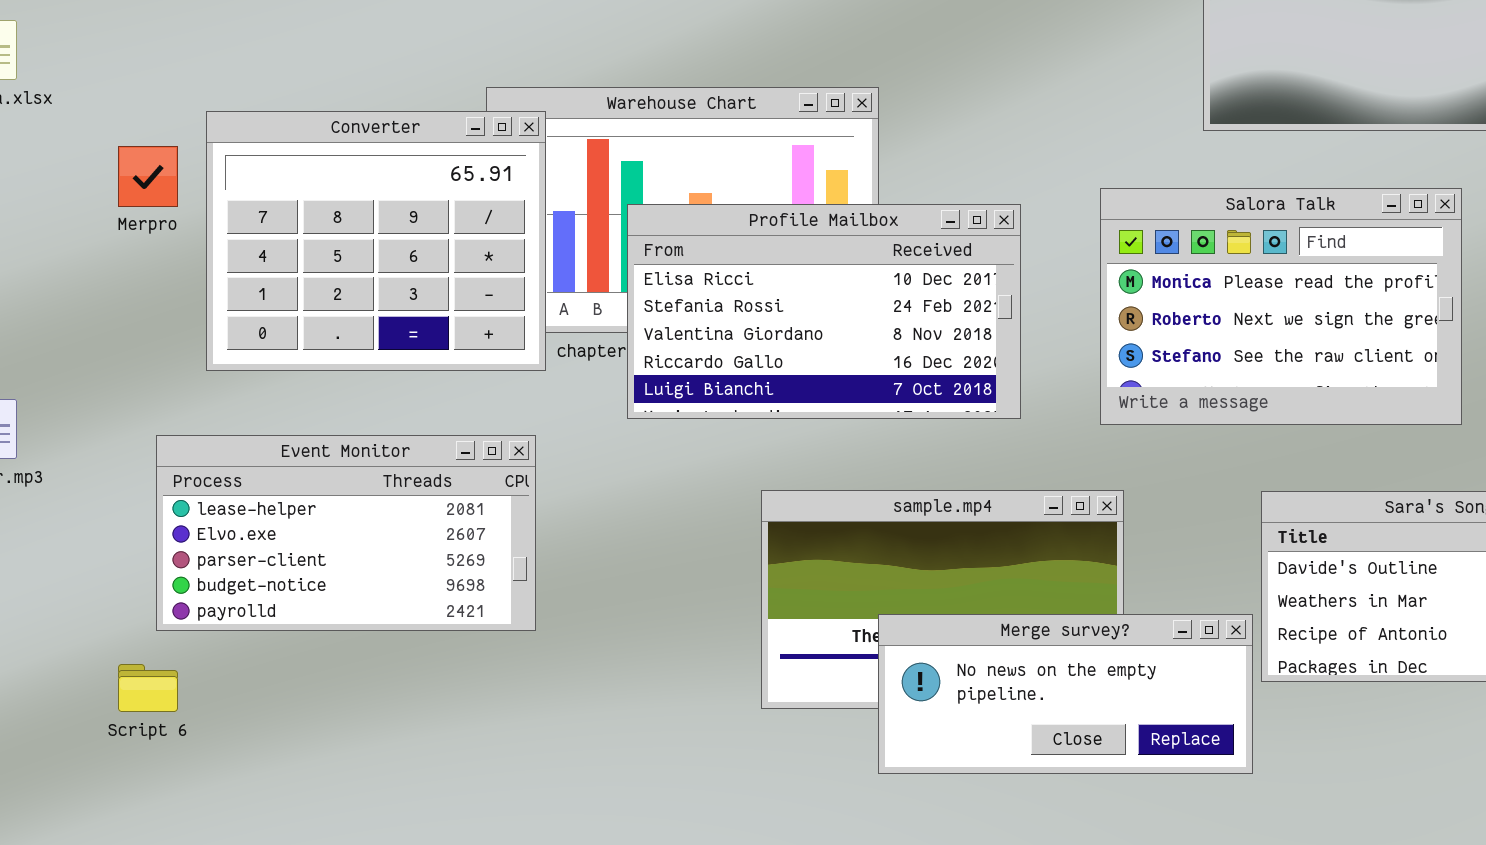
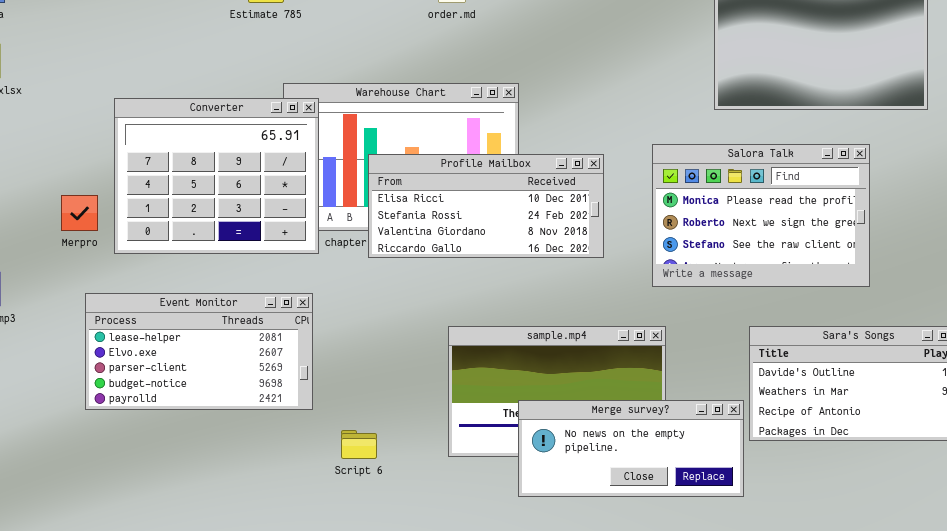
Merpro: [118,146,178,207] -> [61,195,98,231], moved
Profile Mailbox: [627,204,1021,419] -> [368,154,604,258], resized
Script 6: [118,664,178,712] -> [341,430,377,459], moved

